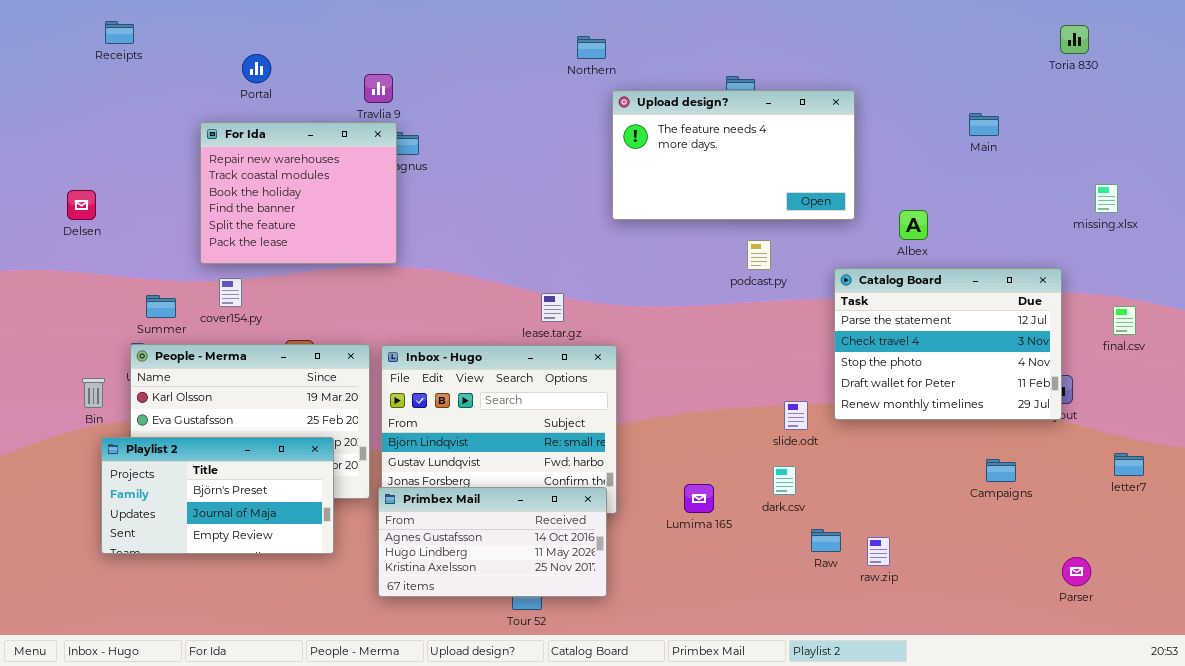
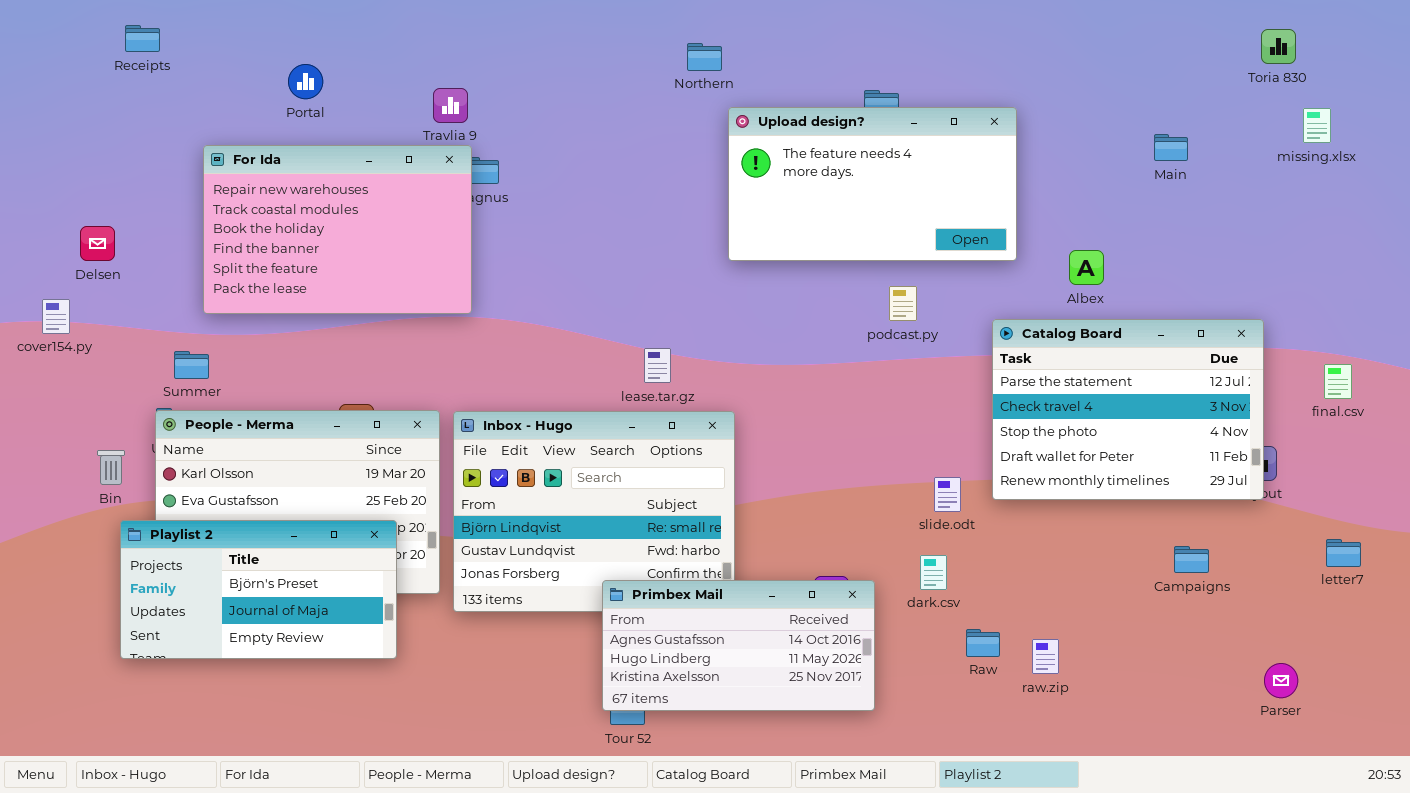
For Ida: [200,122,397,264] -> [203,145,472,314], resized
missing.xlsx: [1095,184,1118,213] -> [1303,108,1331,143], moved
cover154.py: [219,278,242,307] -> [42,299,70,334], moved
Primbex Mail: [378,487,607,597] -> [602,580,875,711], moved

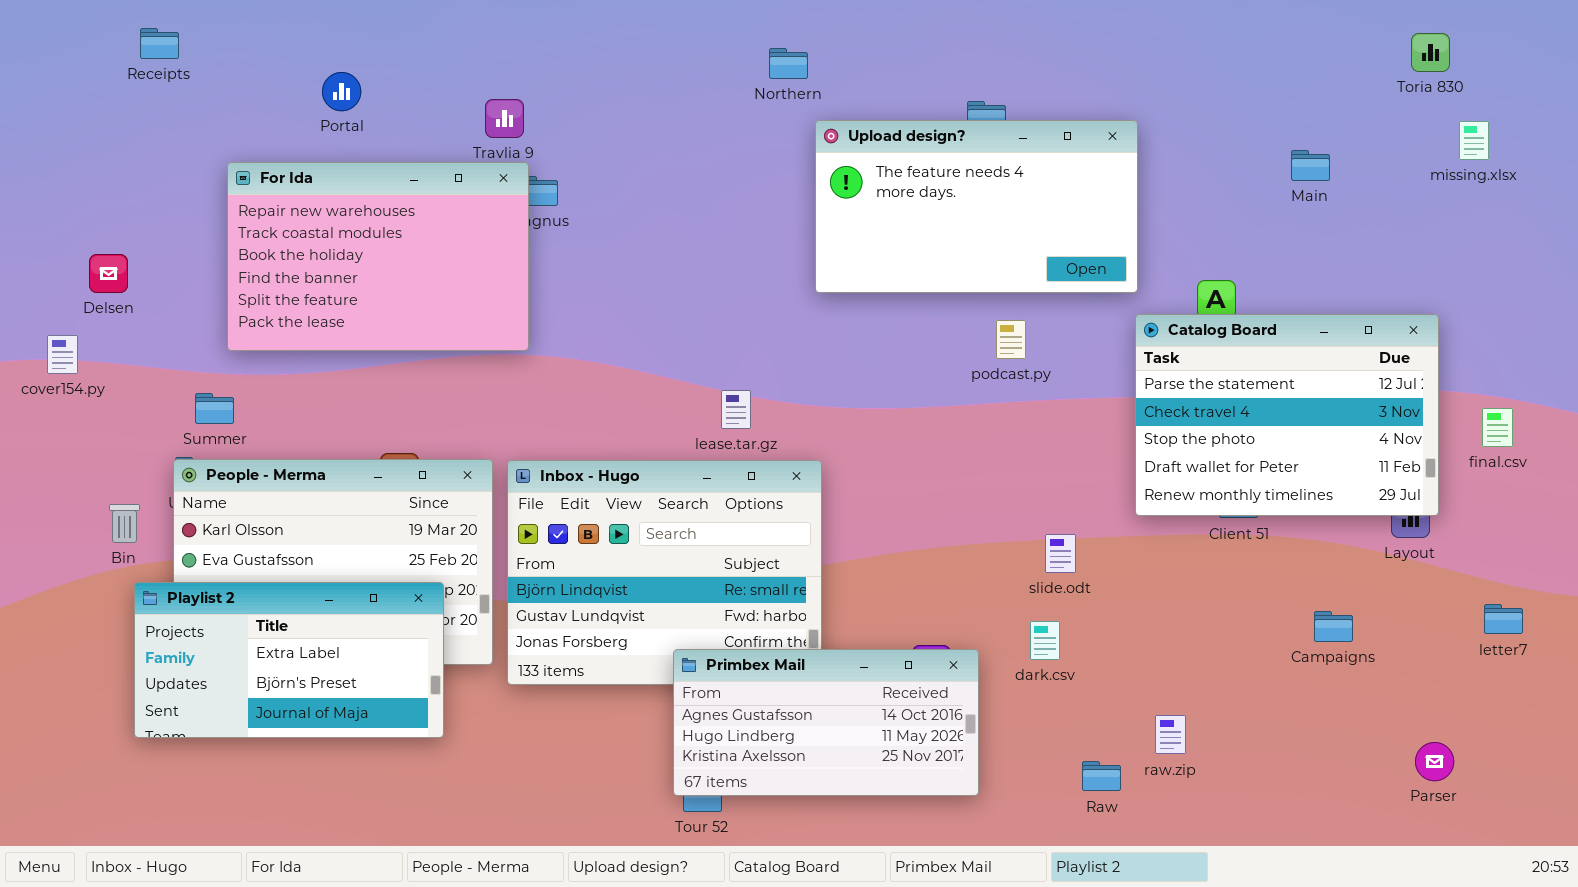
Catalog Board: [992,319,1264,500] -> [1135,314,1439,516], moved
Playlist 2: [120,520,397,659] -> [134,582,444,738], scrolled up 1 row
Raw: [966,629,1000,657] -> [1082,761,1121,791], moved

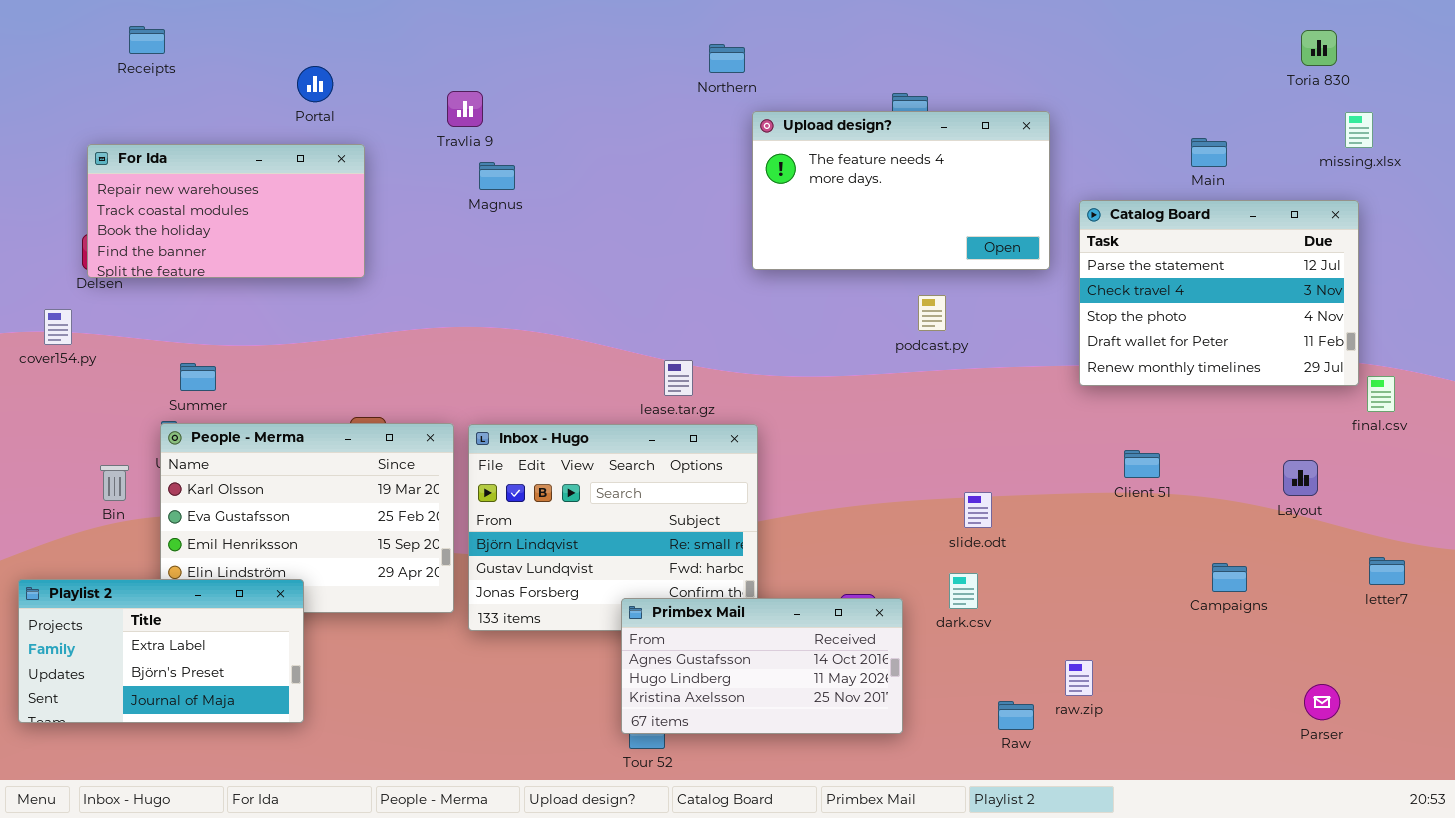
For Ida: [227,162,529,351] -> [87,144,365,278], moved, resized
Catalog Board: [1135,314,1439,516] -> [1079,200,1359,386], moved
Playlist 2: [134,582,444,738] -> [18,579,304,723], moved

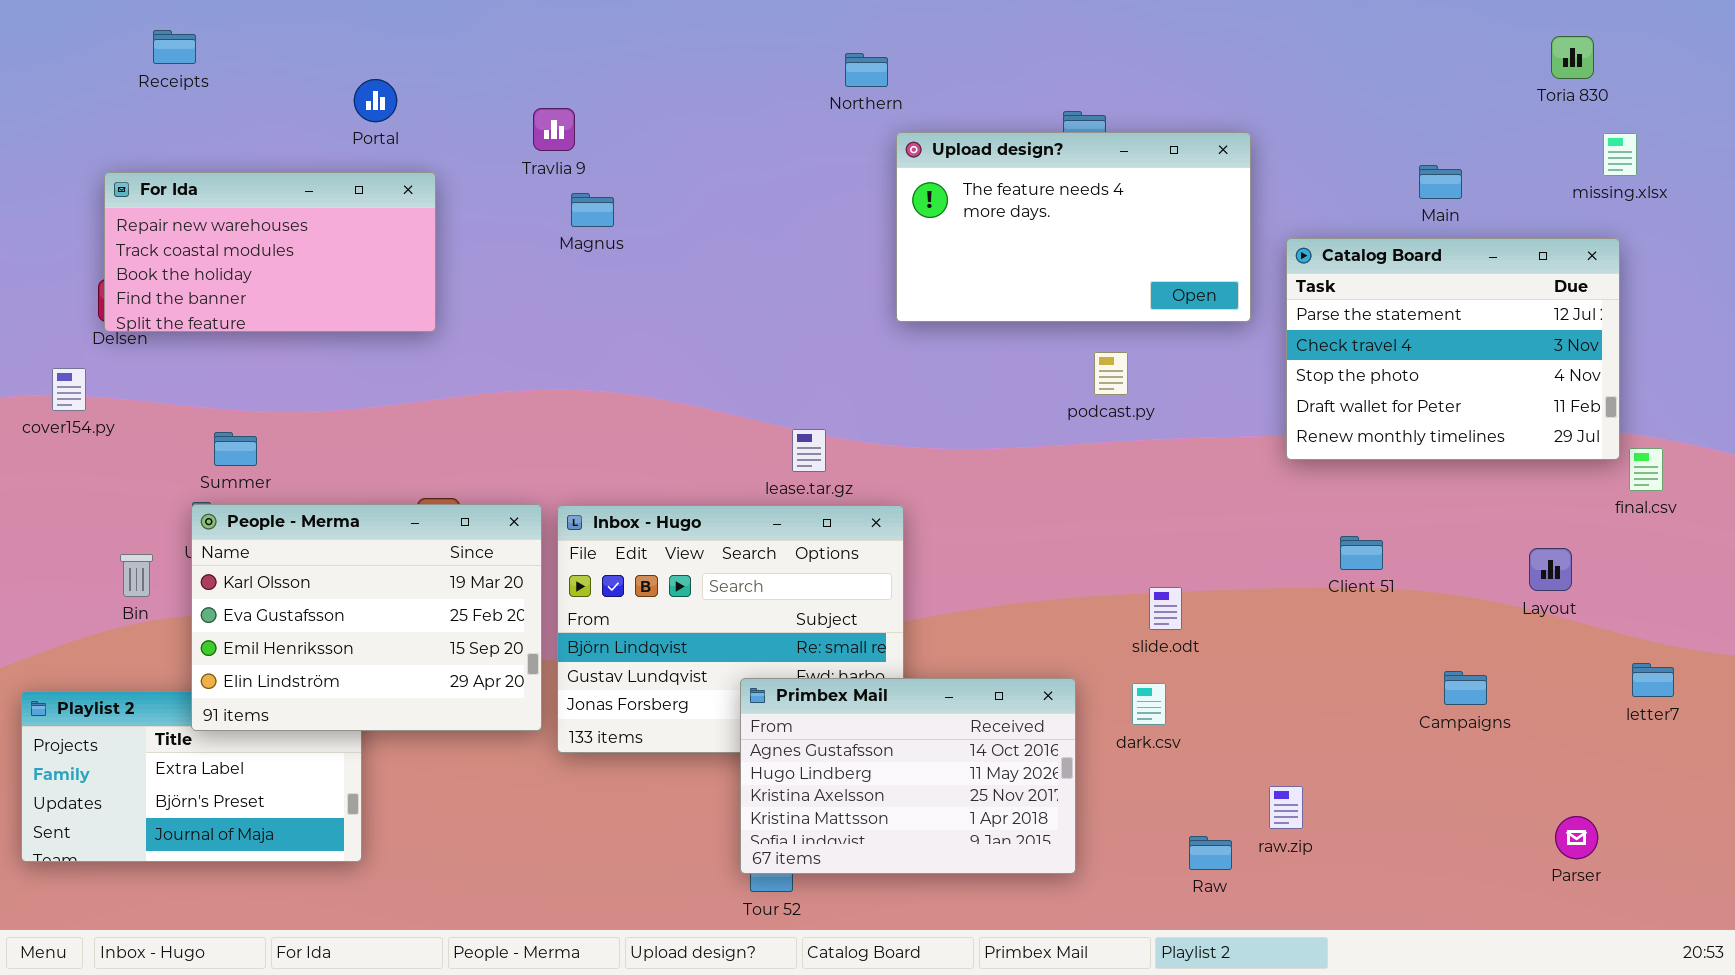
People - Merma: [160,423,454,613] -> [191,504,542,731], raised
Primbex Mail: [621,598,903,734] -> [740,678,1076,874], resized

